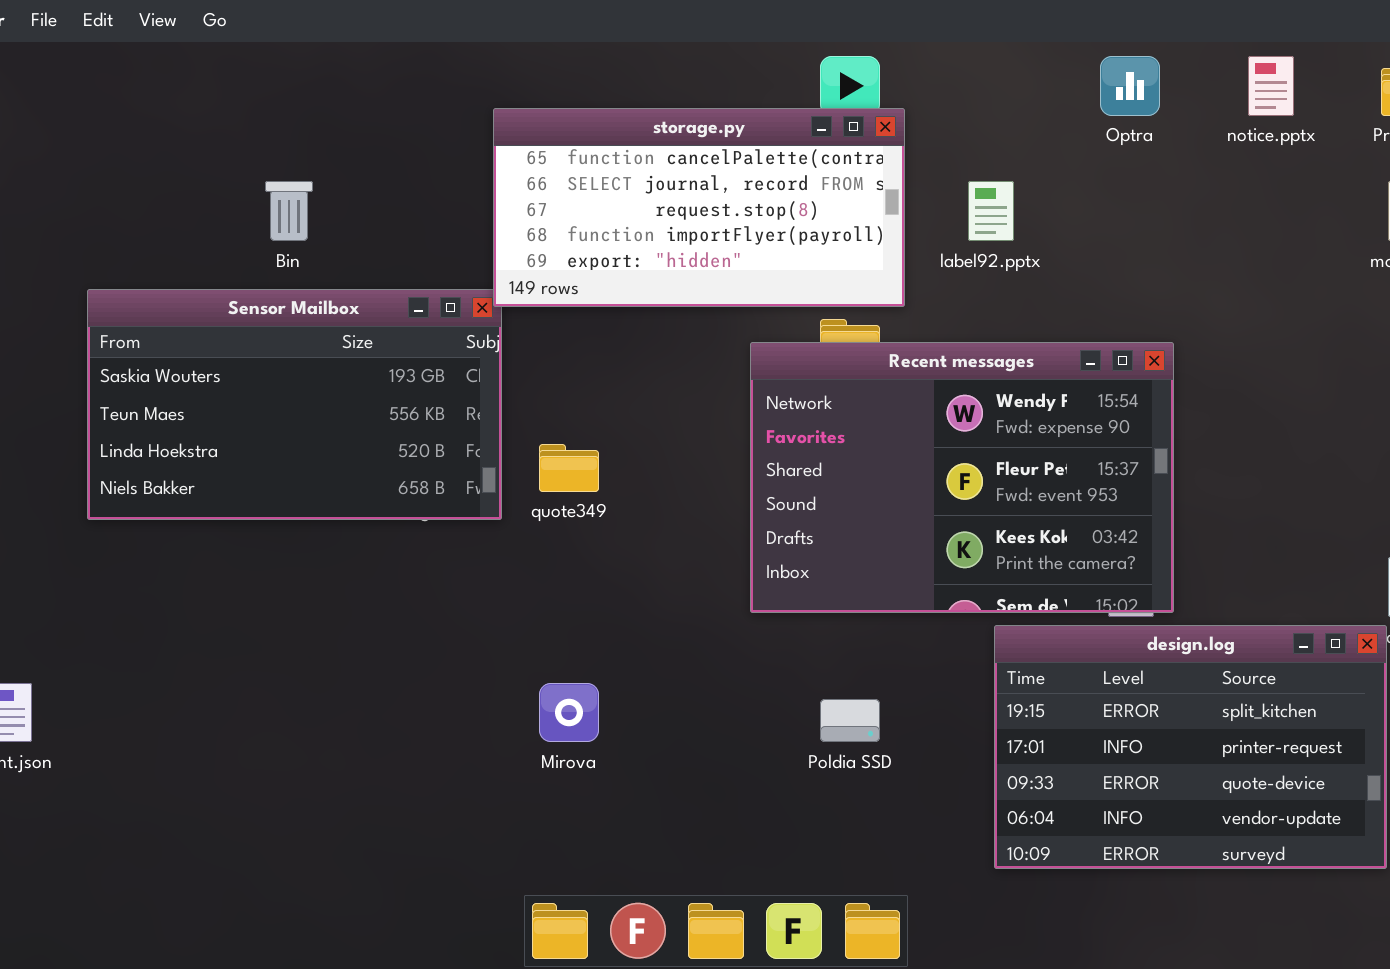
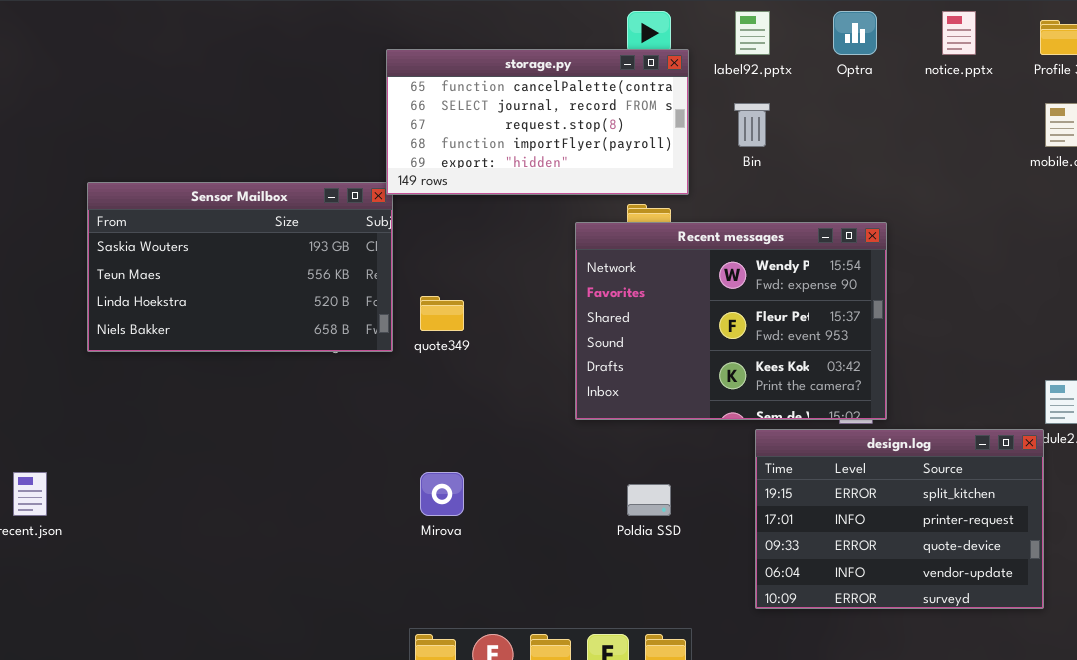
Bin: [265,181,313,241] -> [734,103,770,147], moved
label92.pptx: [968,181,1014,241] -> [735,11,770,55], moved

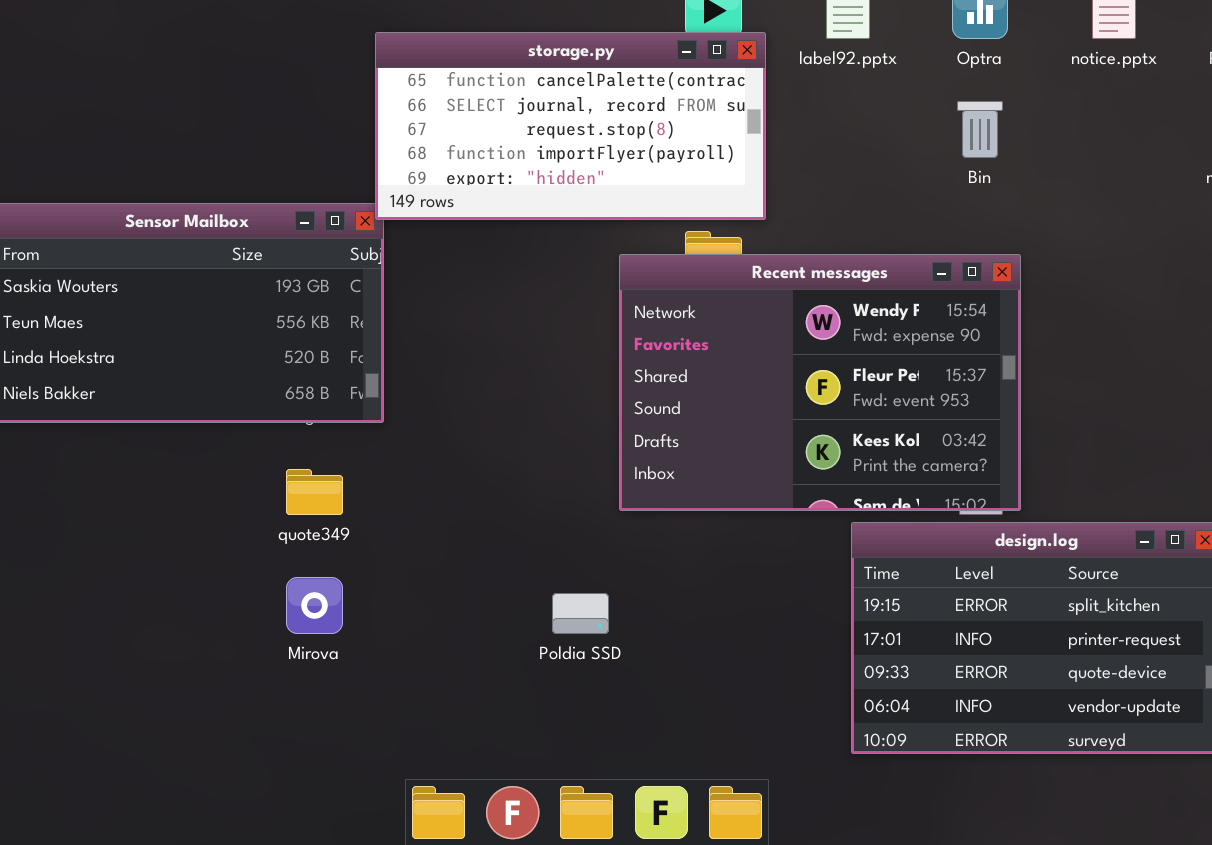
Bin: [734,103,770,147] -> [957,101,1003,158], moved
quote349: [420,296,464,331] -> [286,469,343,515], moved
Mirova: [420,472,464,516] -> [286,577,343,634], moved
Poldia SSD: [627,484,671,516] -> [552,593,609,634], moved

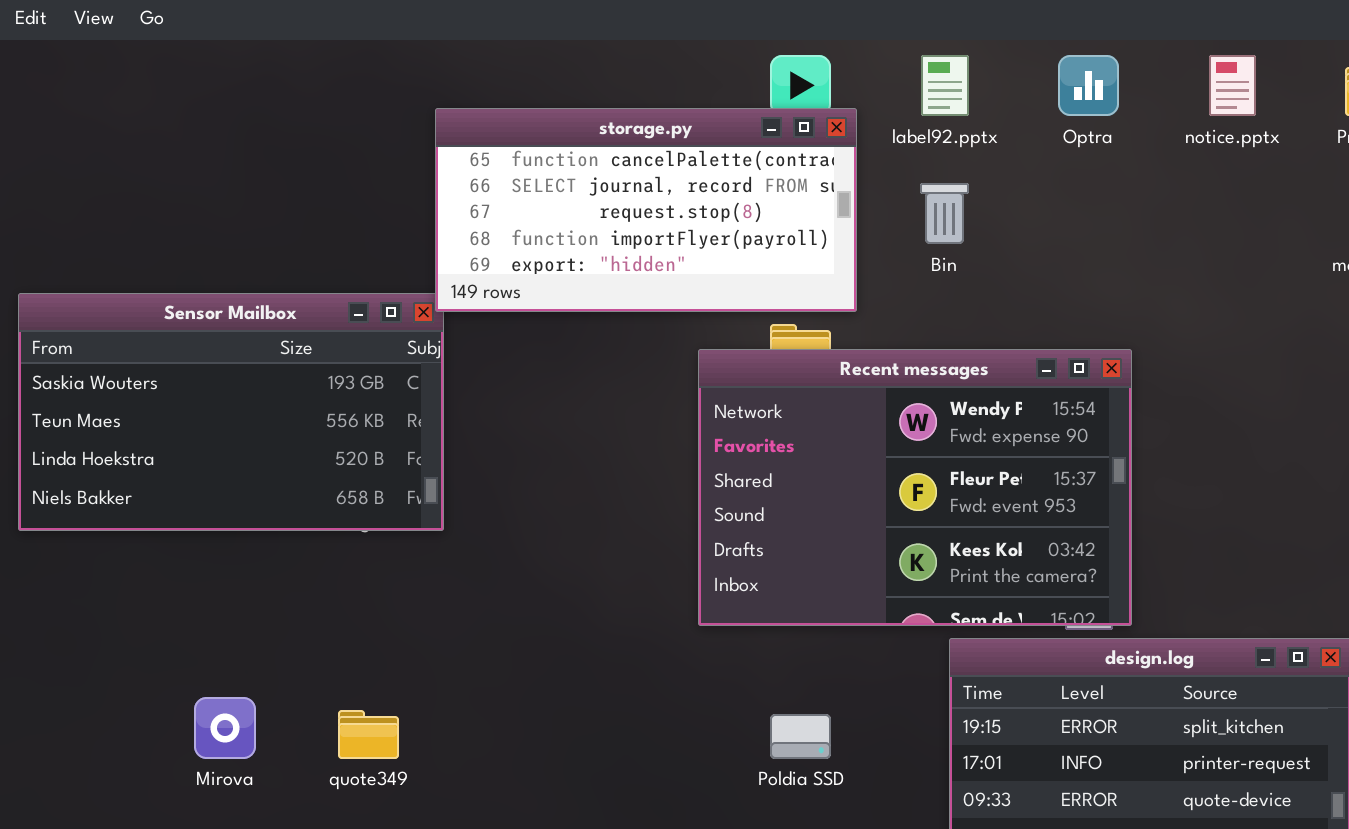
Bin: [957,101,1003,158] -> [920,183,969,244], moved
quote349: [286,469,343,515] -> [338,710,399,759], moved
Mirova: [286,577,343,634] -> [194,697,256,759], moved
Poldia SSD: [552,593,609,634] -> [770,714,831,759], moved

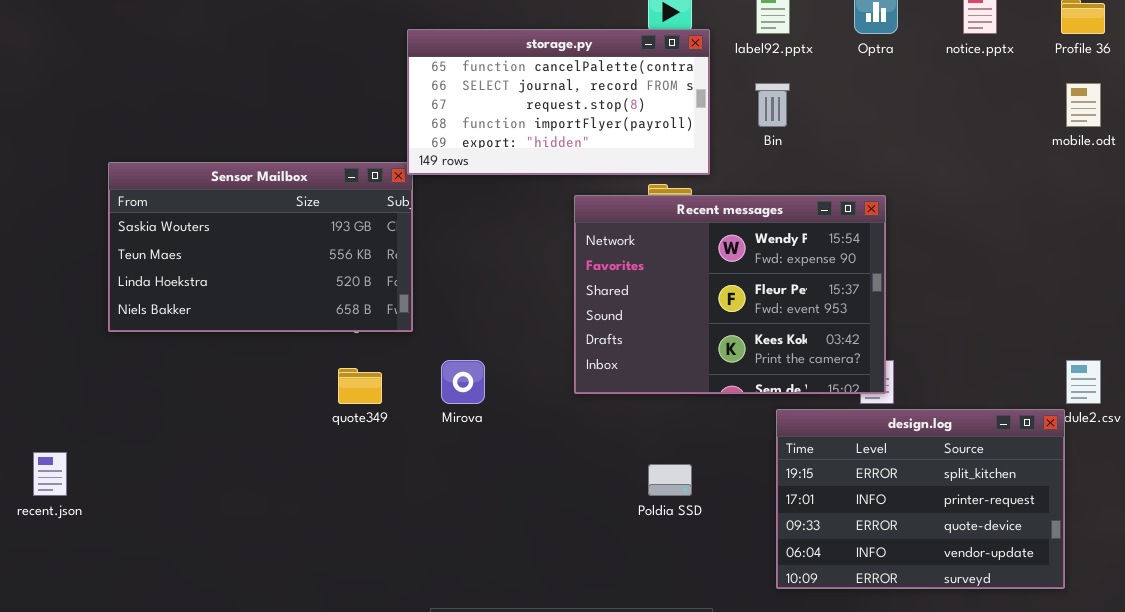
Recent messages: [698,349,1132,626] -> [574,195,886,394], moved
Mirova: [194,697,256,759] -> [441,360,485,404], moved
quote349: [338,710,399,759] -> [338,368,382,404], moved

